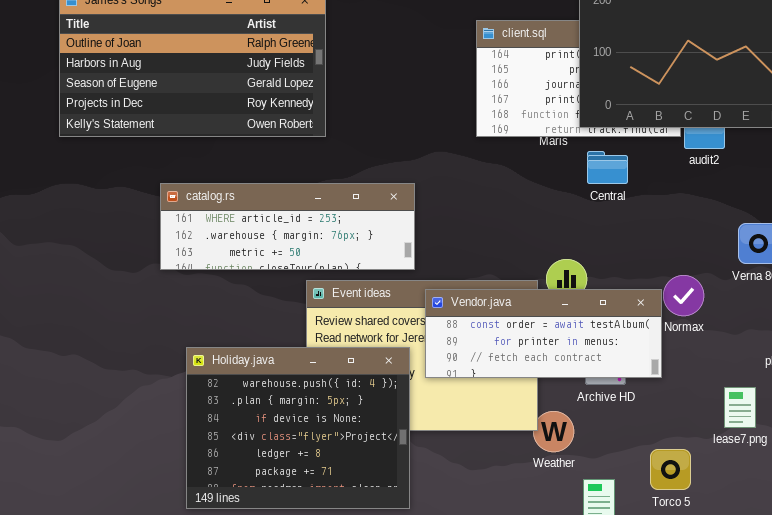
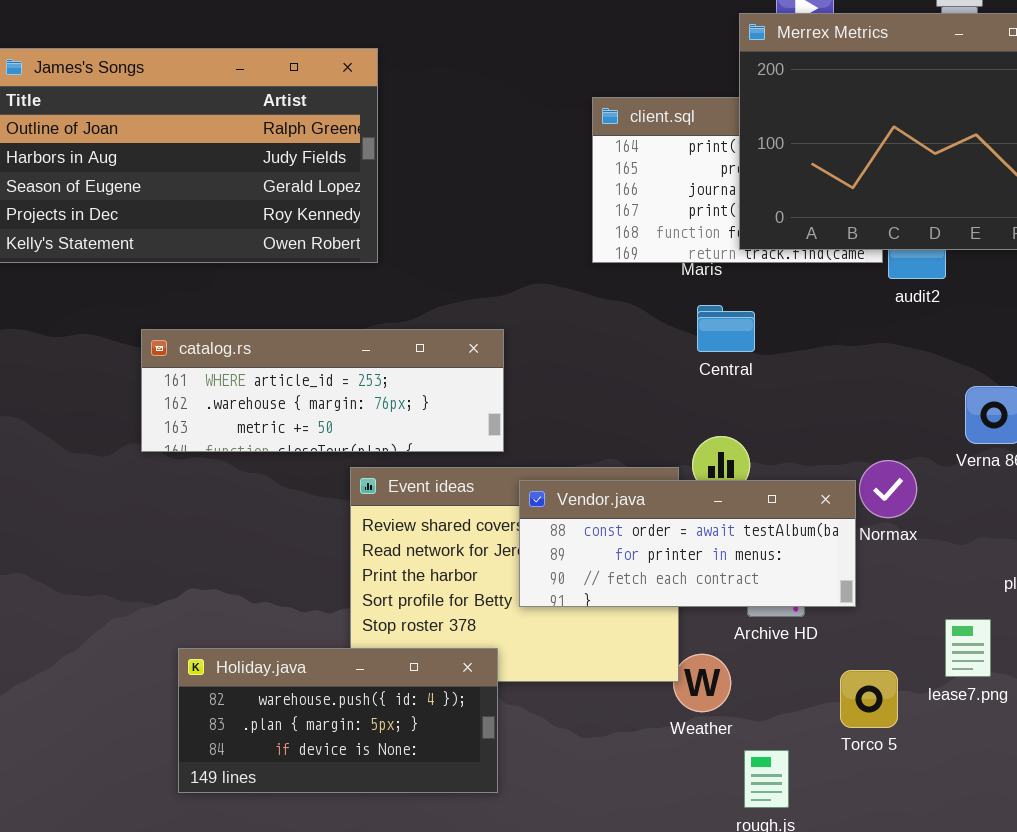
Central: [587,151,628,184] -> [697,305,755,352], moved
Holiday.java: [186,347,410,509] -> [178,648,498,793], resized
Torco 5: [650,449,691,490] -> [840,670,898,728], moved

